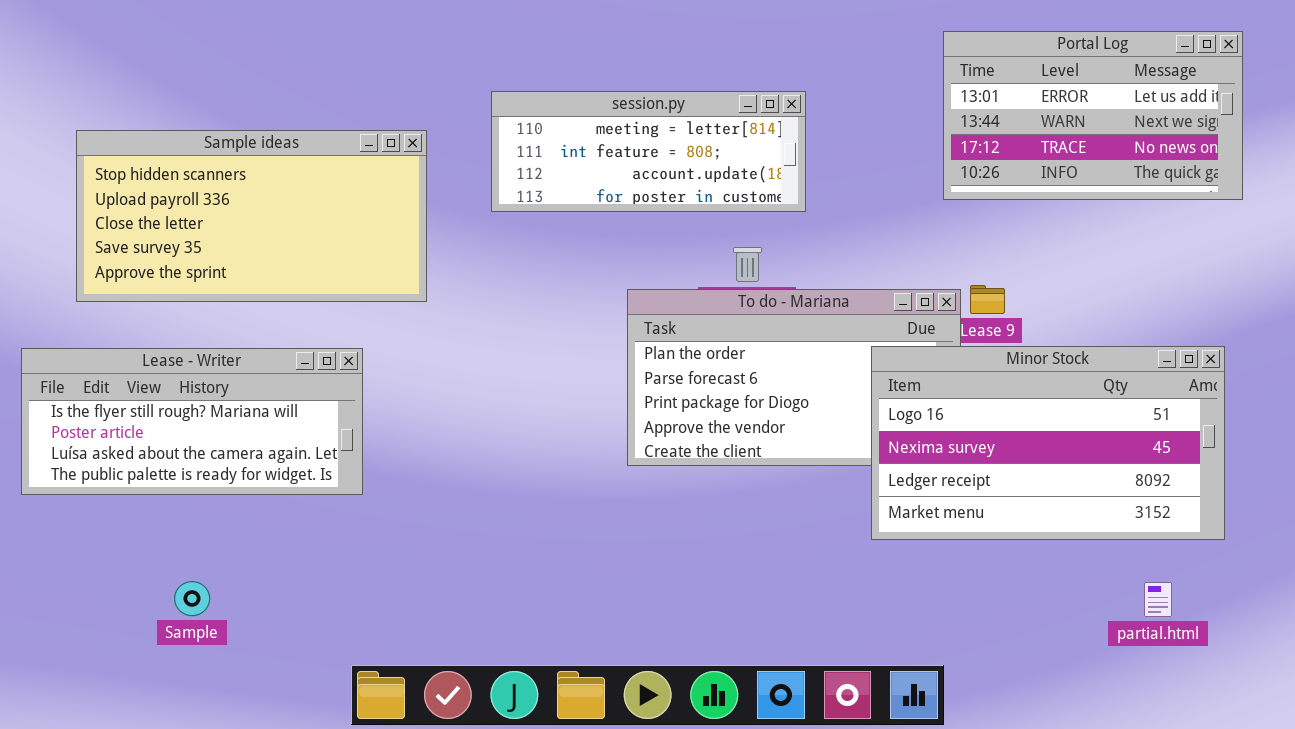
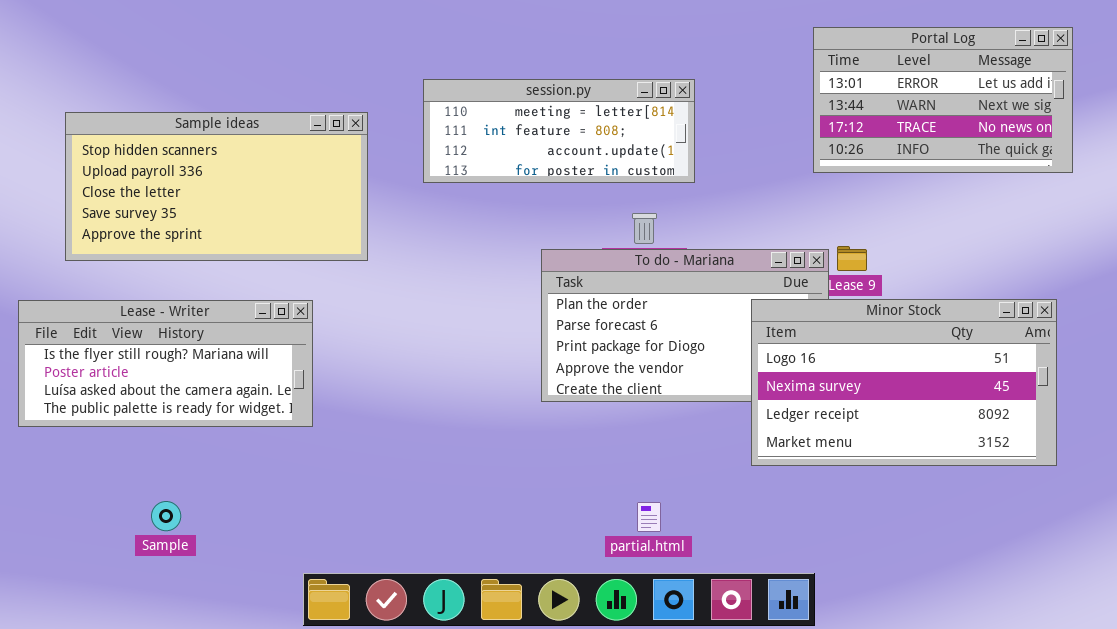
partial.html: [1144,582,1172,617] -> [637,502,661,532], moved

